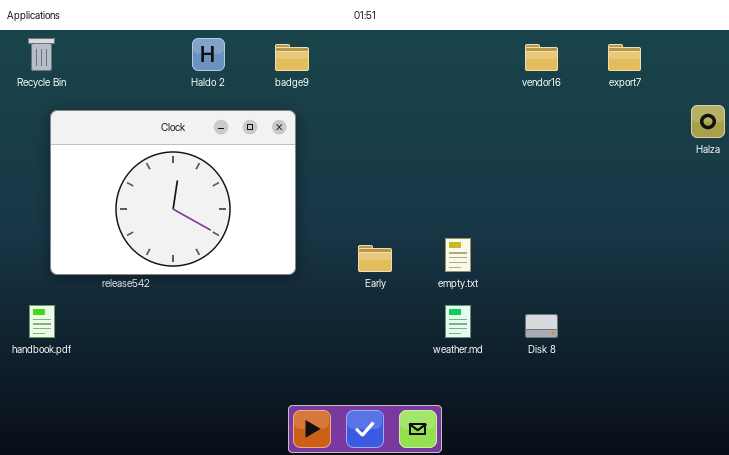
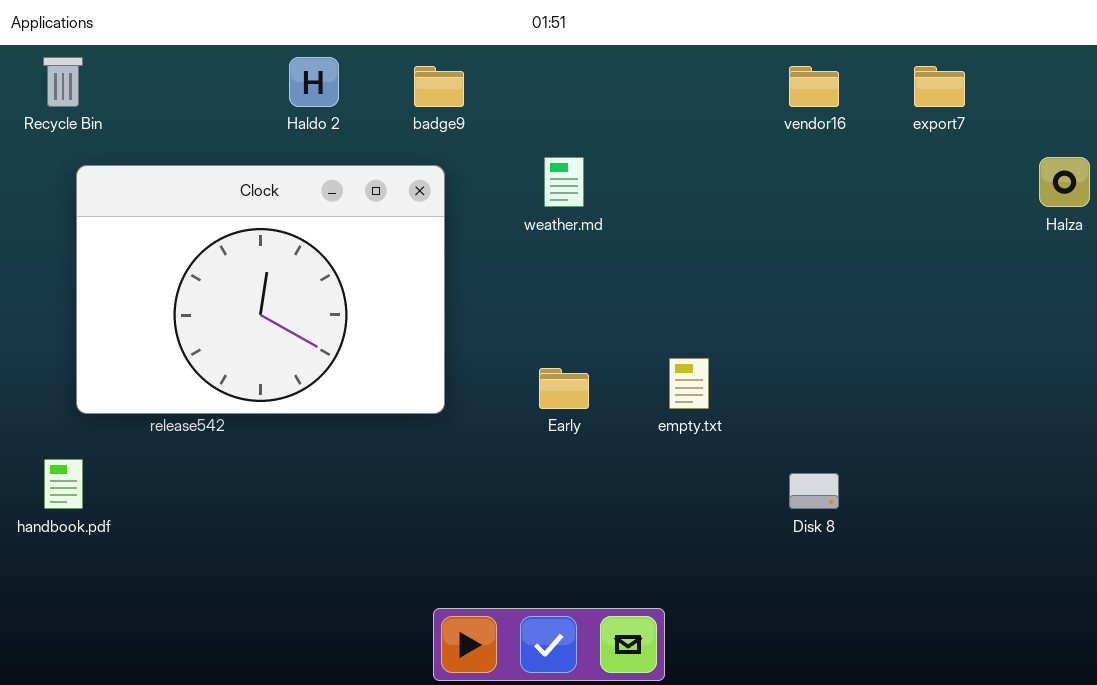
weather.md: [445,305,471,338] -> [544,157,584,207], moved

